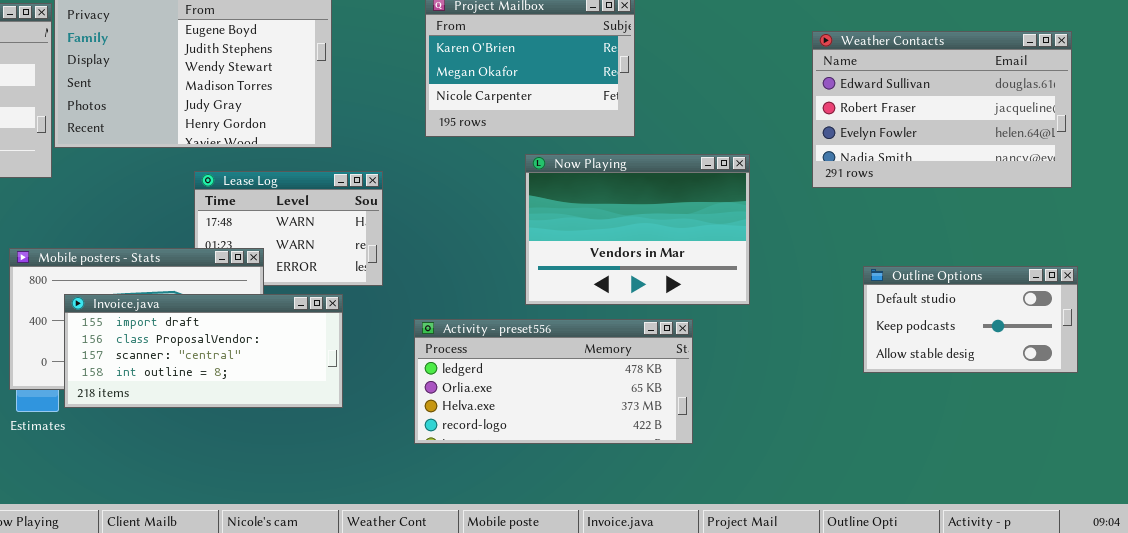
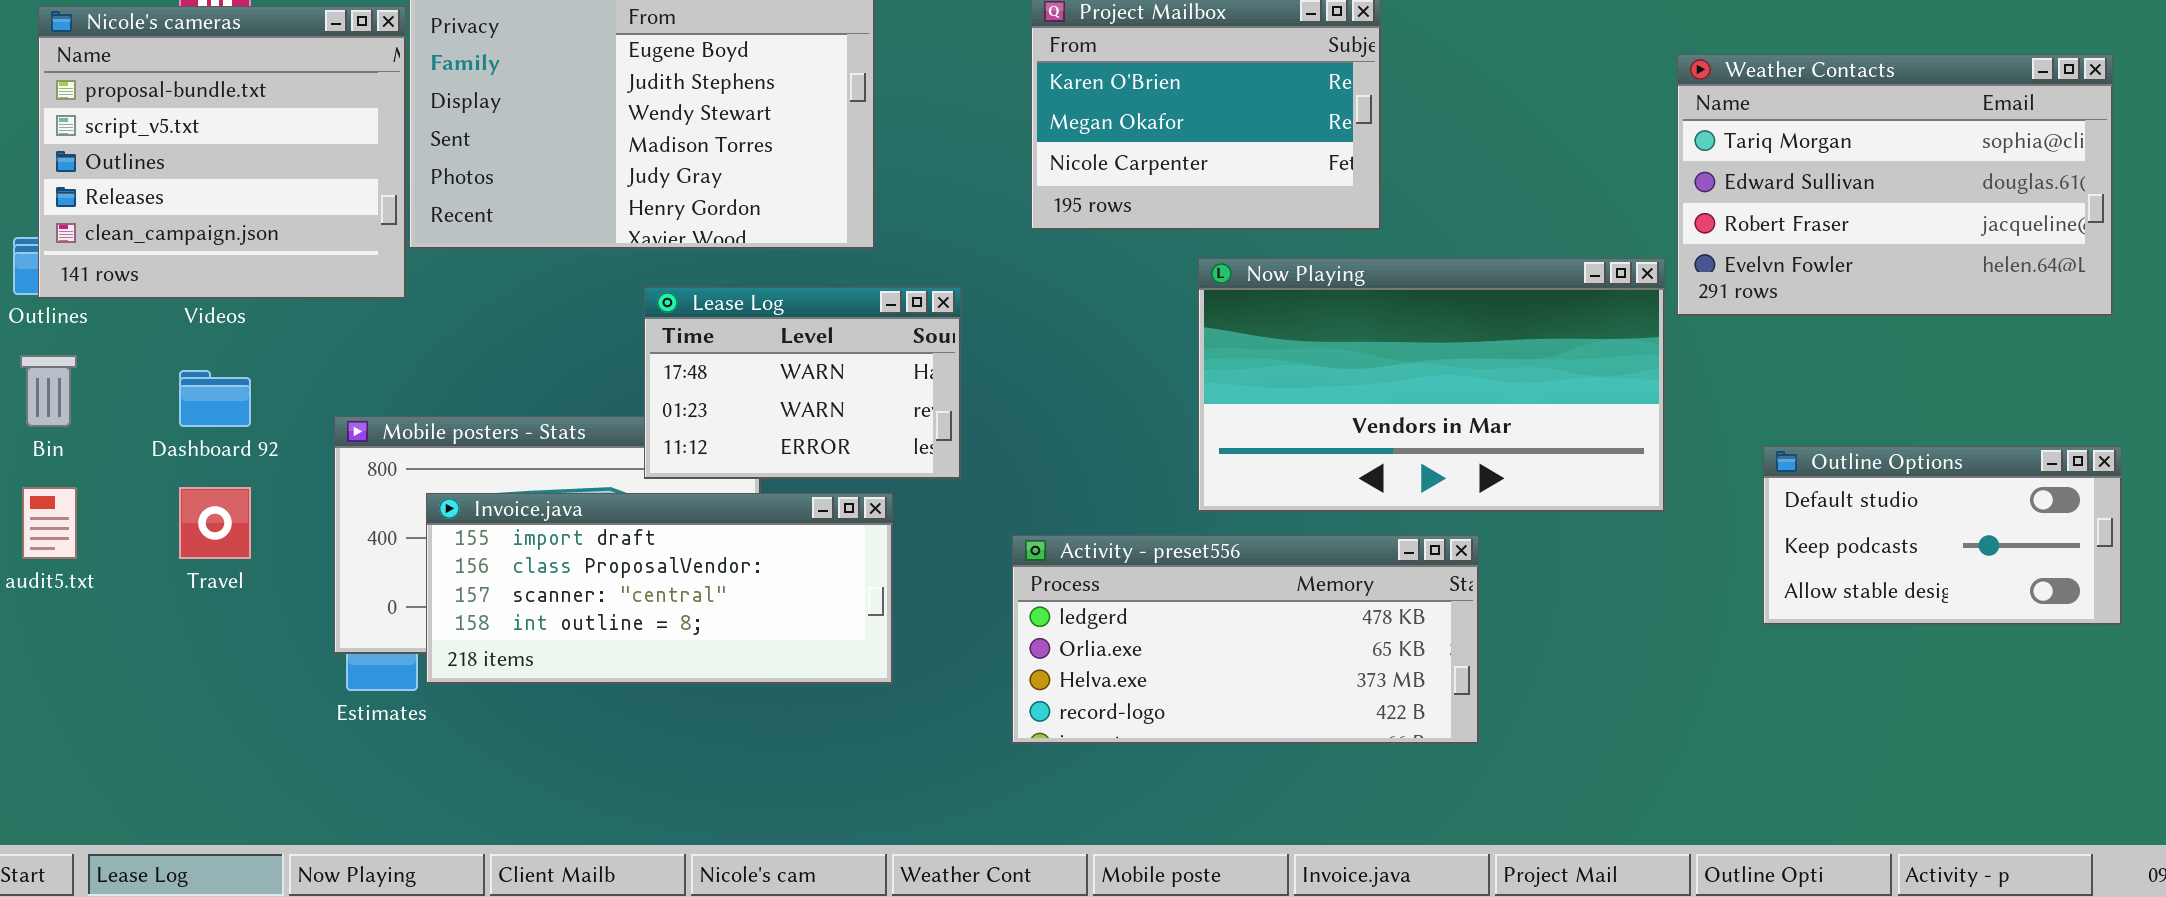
Weather Contacts: [812,31,1072,188] -> [1677,54,2113,316], scrolled up 1 row
Now Playing: [525,154,750,305] -> [1198,258,1665,512], resized
Lease Log: [194,171,383,286] -> [644,287,961,479], raised

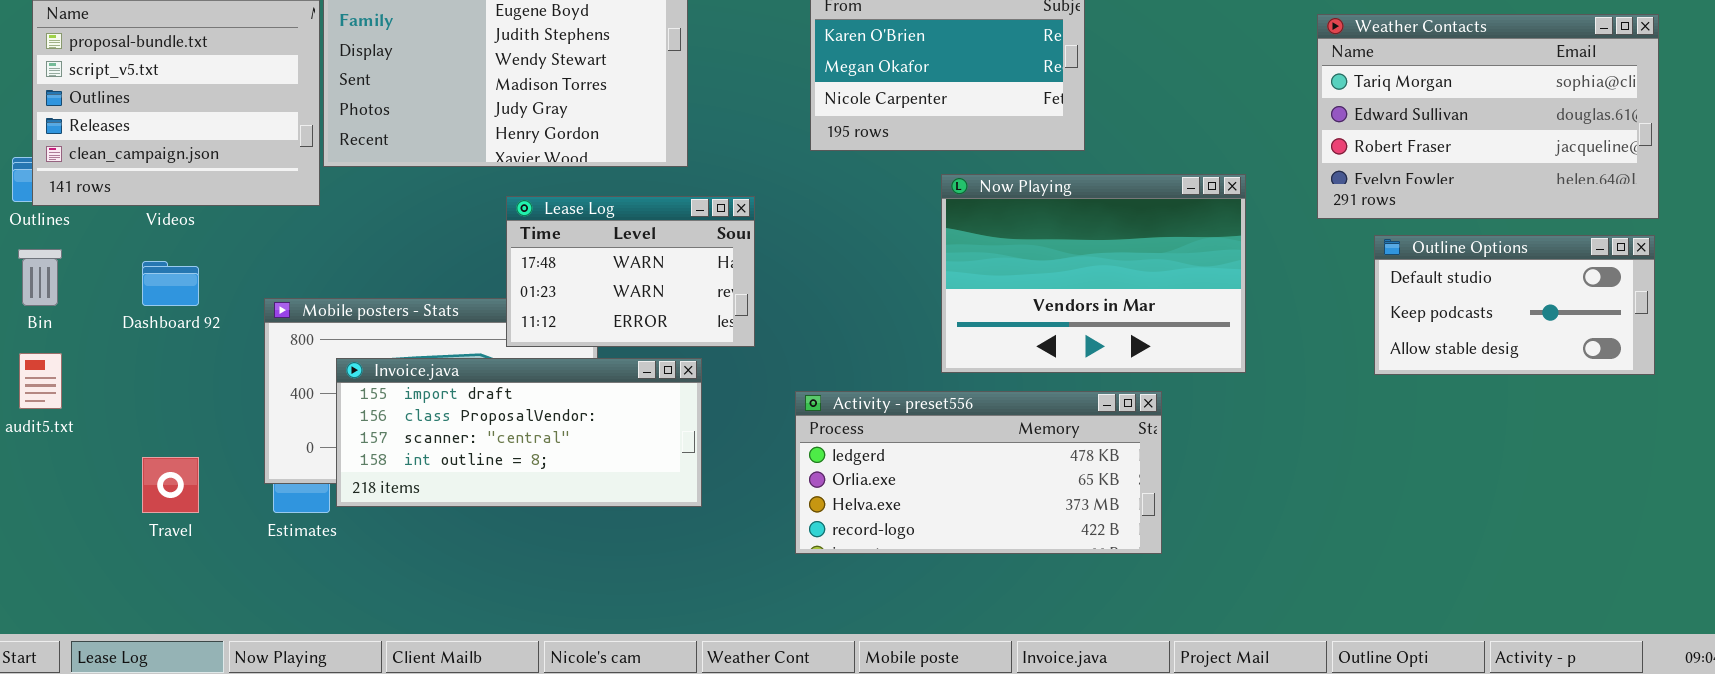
Now Playing: [1198,258,1665,512] -> [941,174,1246,373], resized
Outline Options: [1763,446,2122,625] -> [1374,235,1655,375], moved
Travel: [179,487,251,559] -> [142,457,199,513], moved

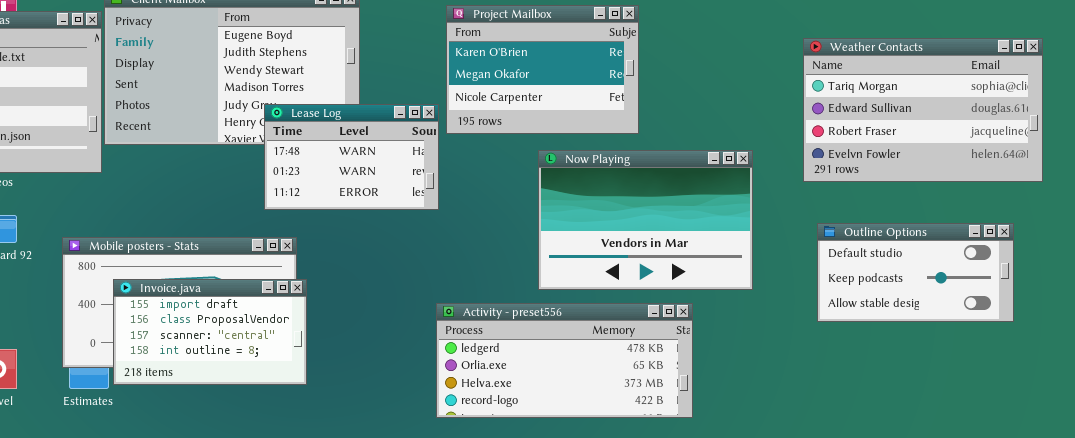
Lease Log: [506,196,755,347] -> [264,104,439,210], moved
Outline Options: [1374,235,1655,375] -> [817,223,1014,322], moved
Invoice.java: [336,358,702,507] -> [113,279,307,385], resized

